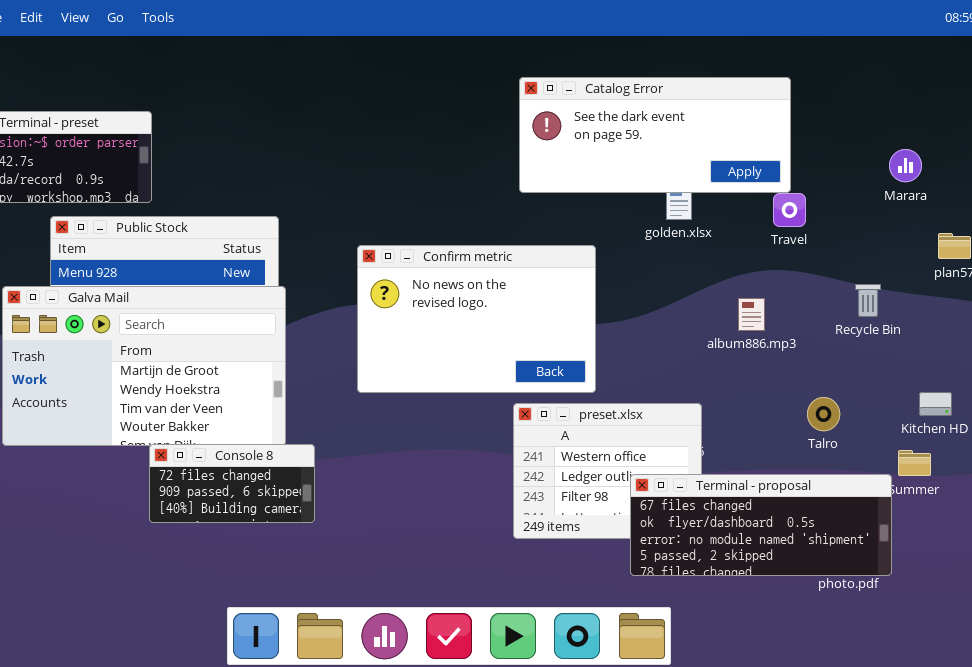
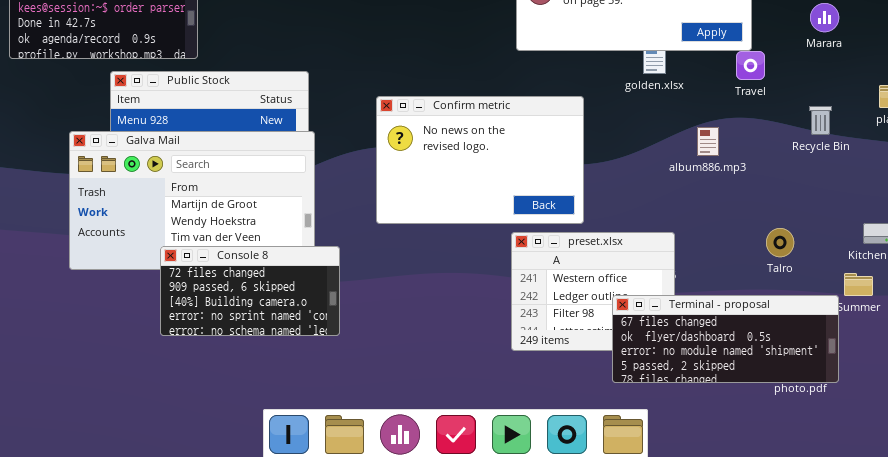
Marara: [889,149,922,182] -> [810,3,839,32], moved
Recycle Bin: [855,284,881,317] -> [809,106,832,135], moved
album886.mp3: [738,298,765,331] -> [697,127,719,156], moved
Console 8: [149,444,315,523] -> [160,246,340,336], resized

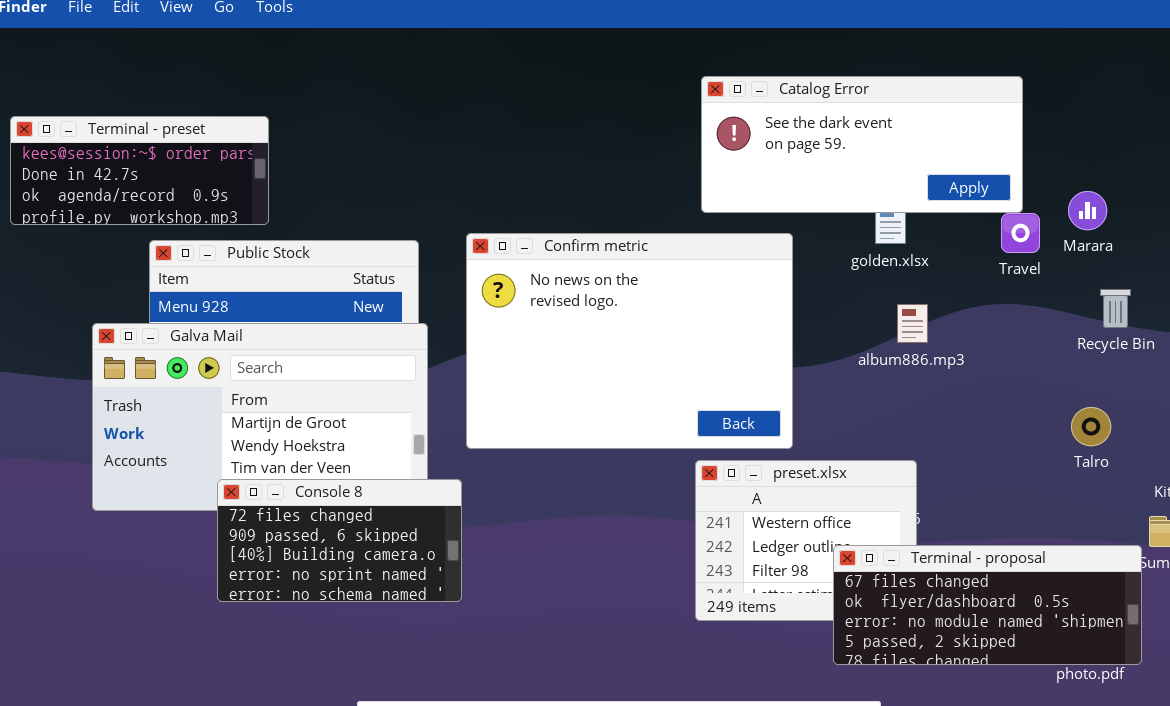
Marara: [810,3,839,32] -> [1068,191,1107,230], moved
Confirm metric: [376,96,584,224] -> [466,233,793,449], resized
album886.mp3: [697,127,719,156] -> [897,304,928,343], moved
Talro: [766,228,794,257] -> [1071,407,1111,446], moved

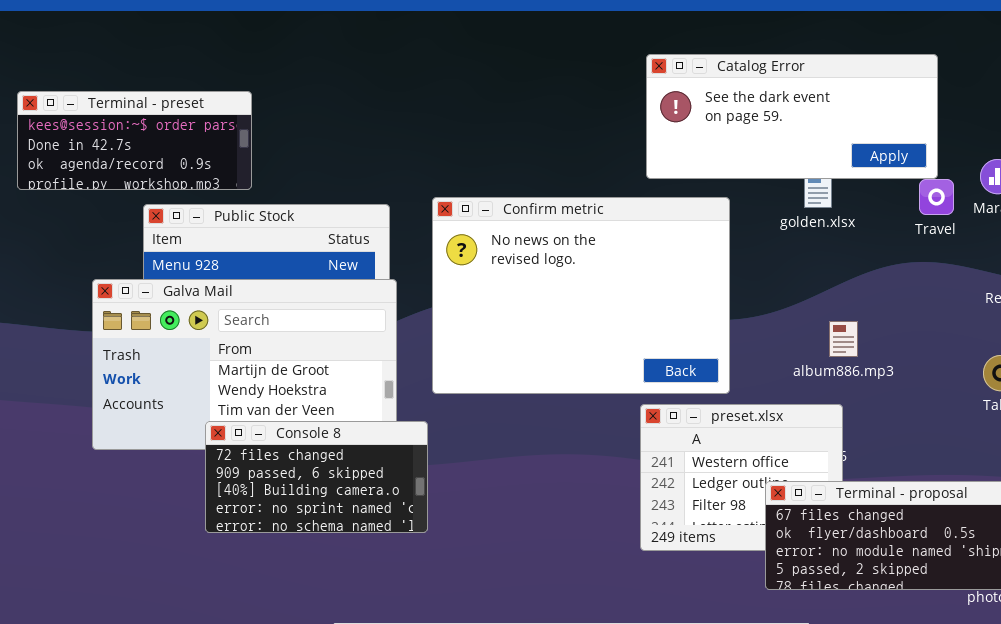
album886.mp3: [897,304,928,343] -> [829,321,858,357], moved

